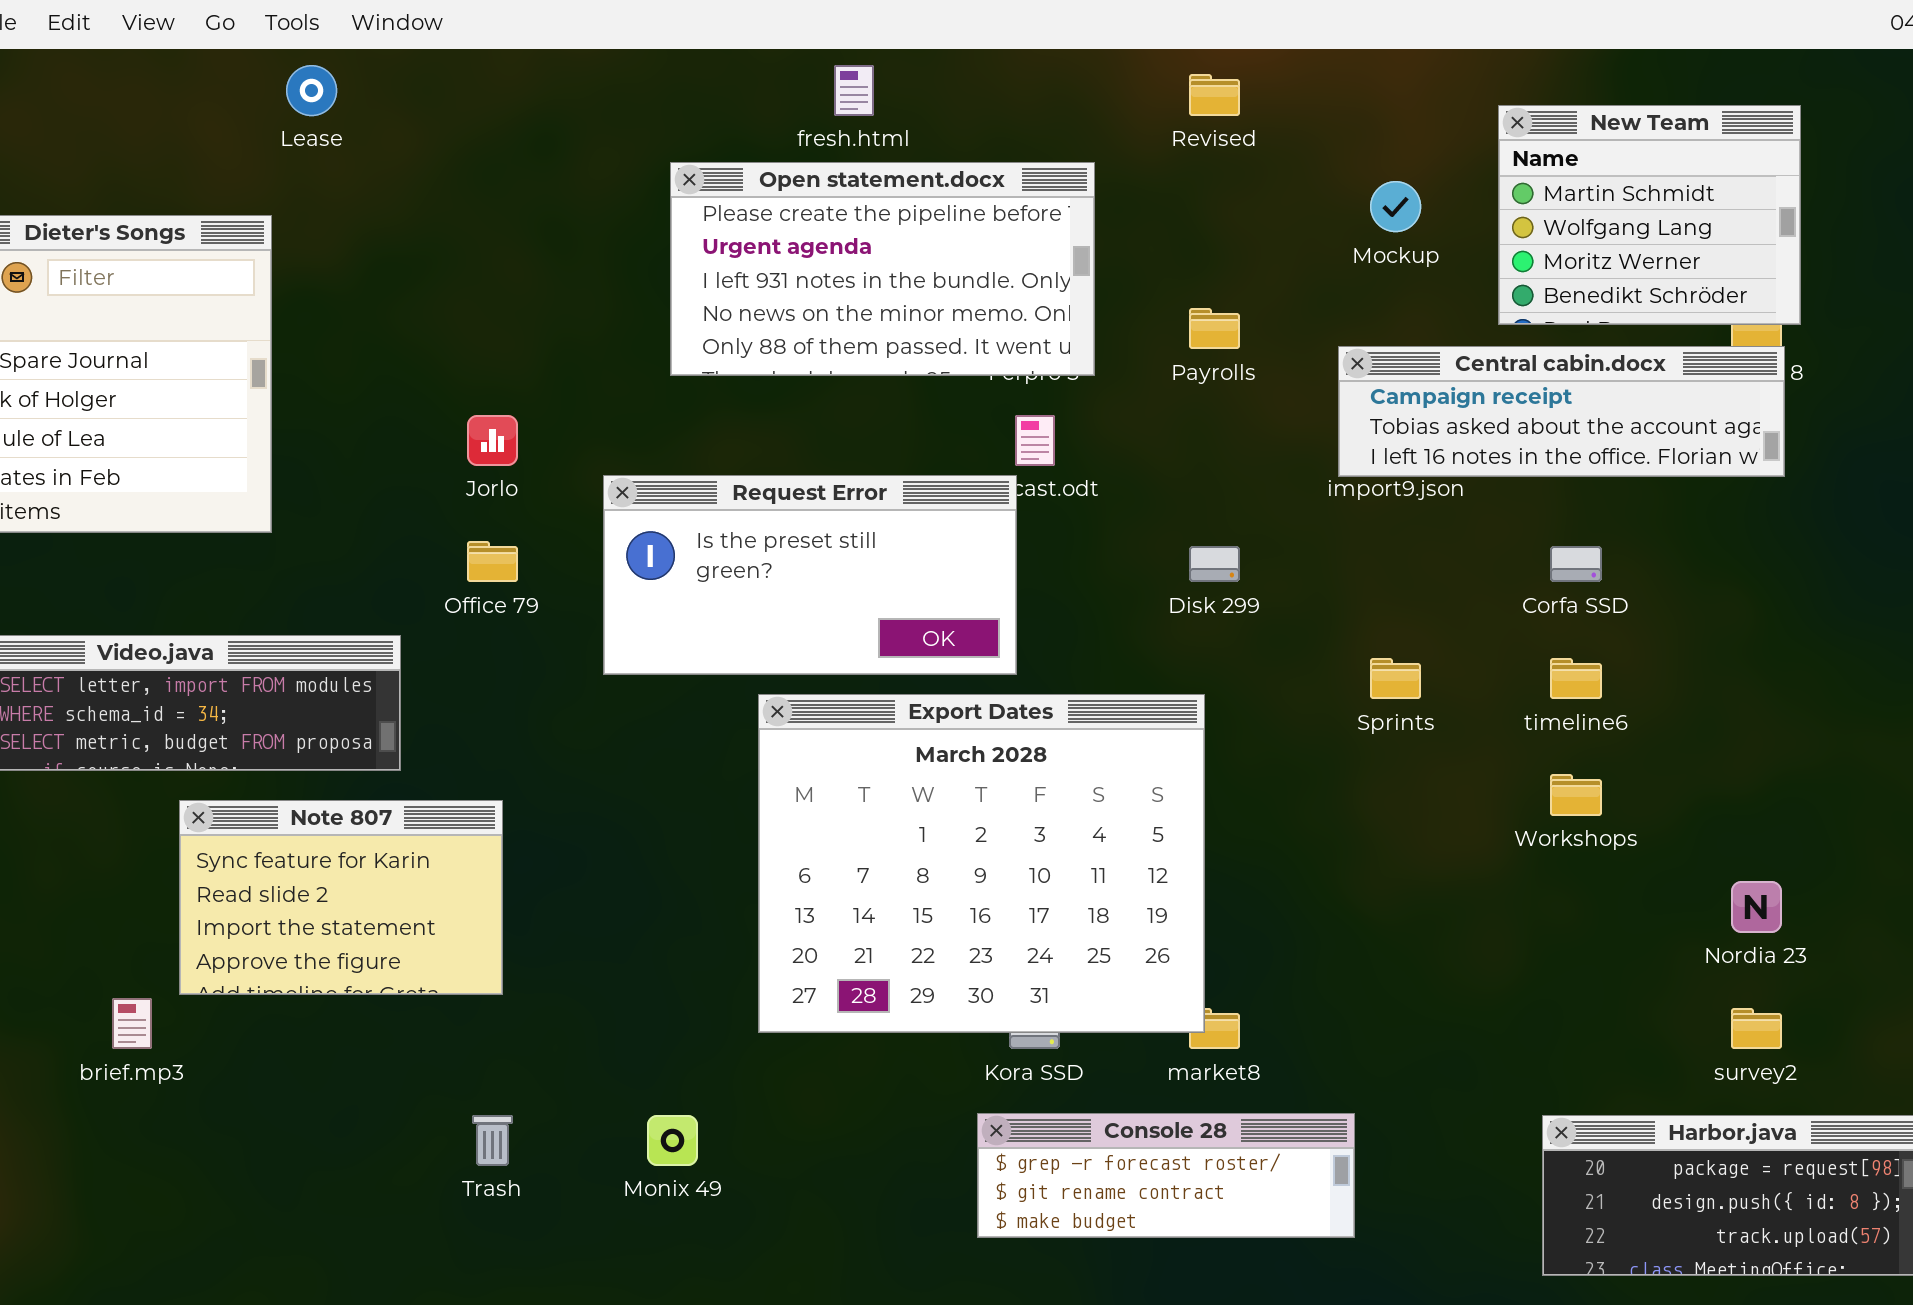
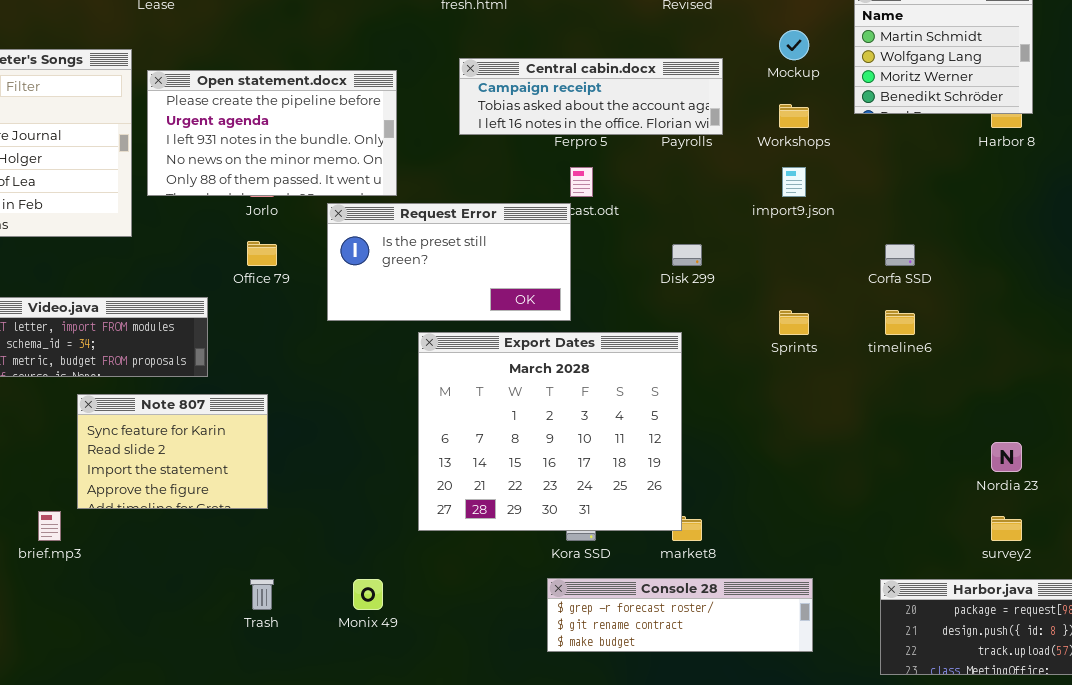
Open statement.docx: [670,162,1095,376] -> [147,70,397,196], moved
Central cabin.docx: [1338,346,1785,477] -> [459,58,723,135], moved
Workshops: [1550,774,1602,816] -> [779,104,809,128], moved
Console 28: [977,1113,1355,1238] -> [547,578,813,652], resized

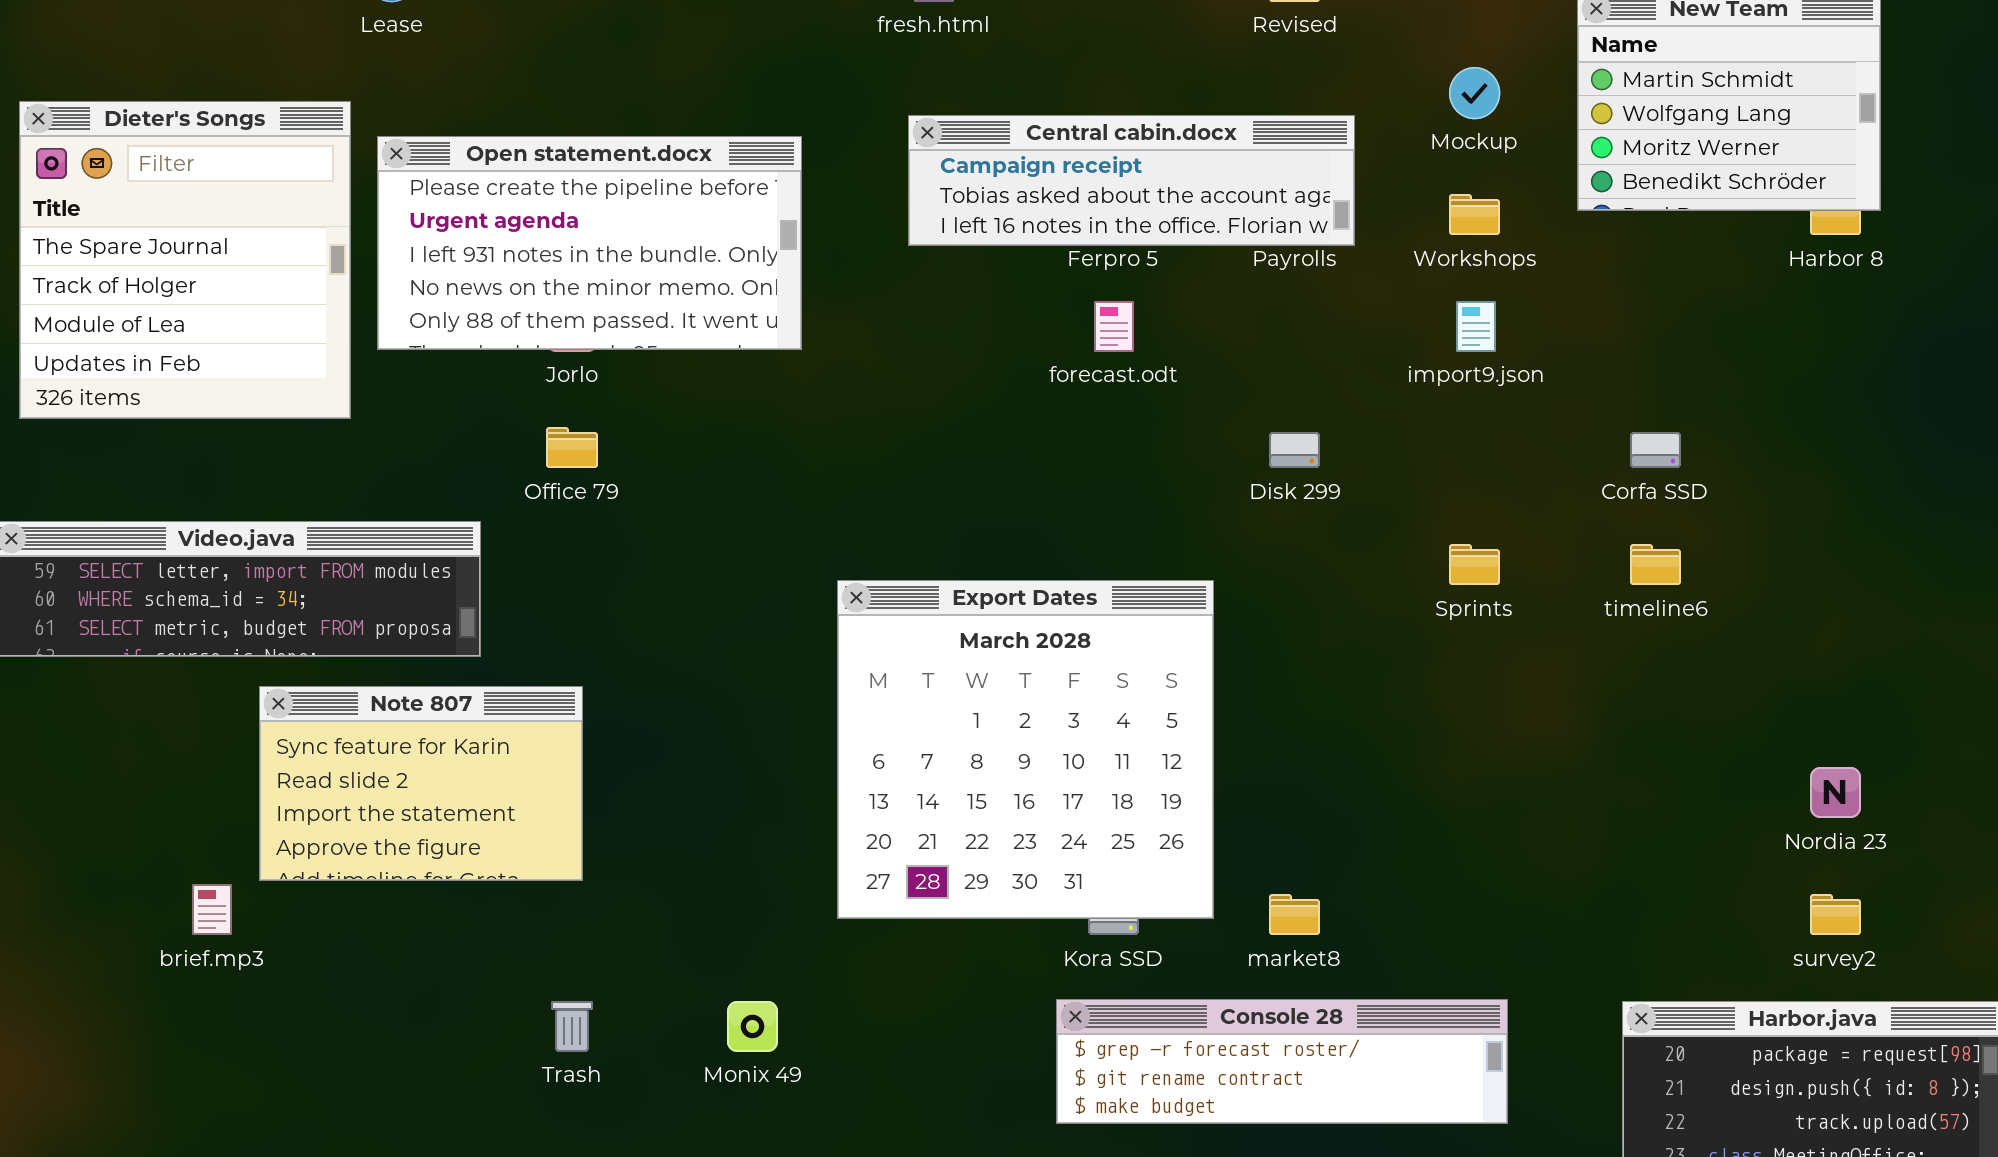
Request Error: [327,203,571,321] -> none, closed
Export Dates: [418,332,682,531] -> [837,580,1214,919], resized

